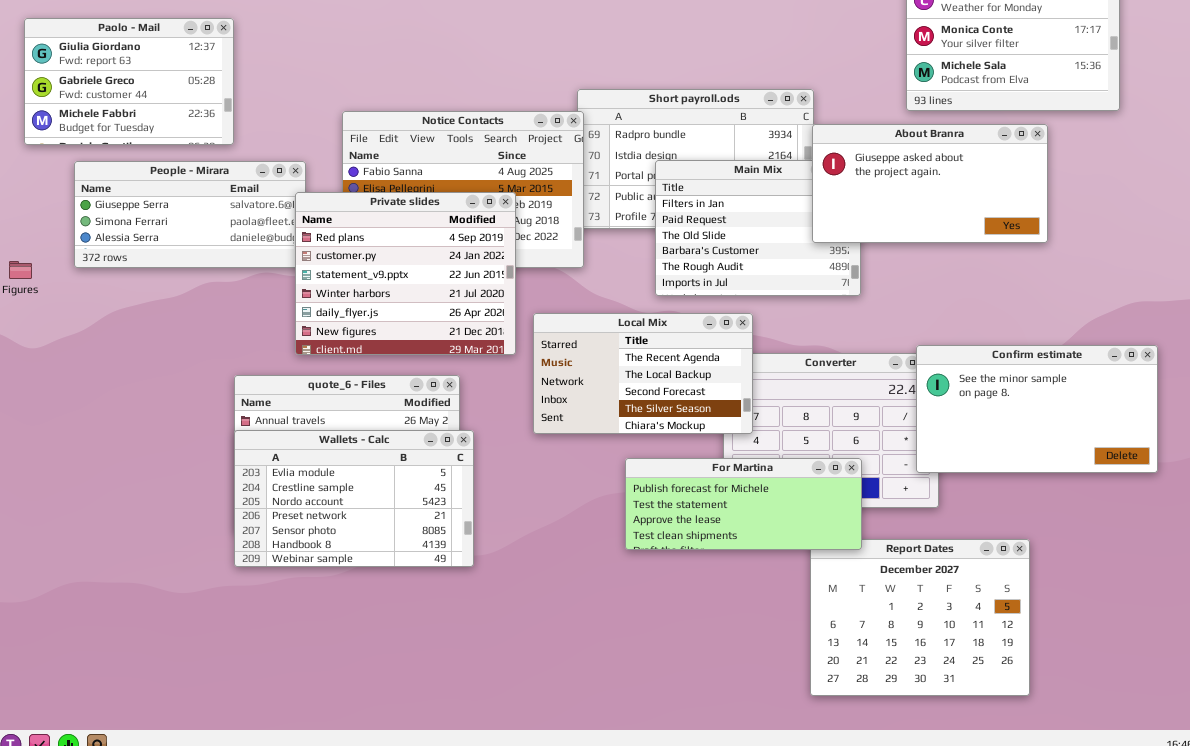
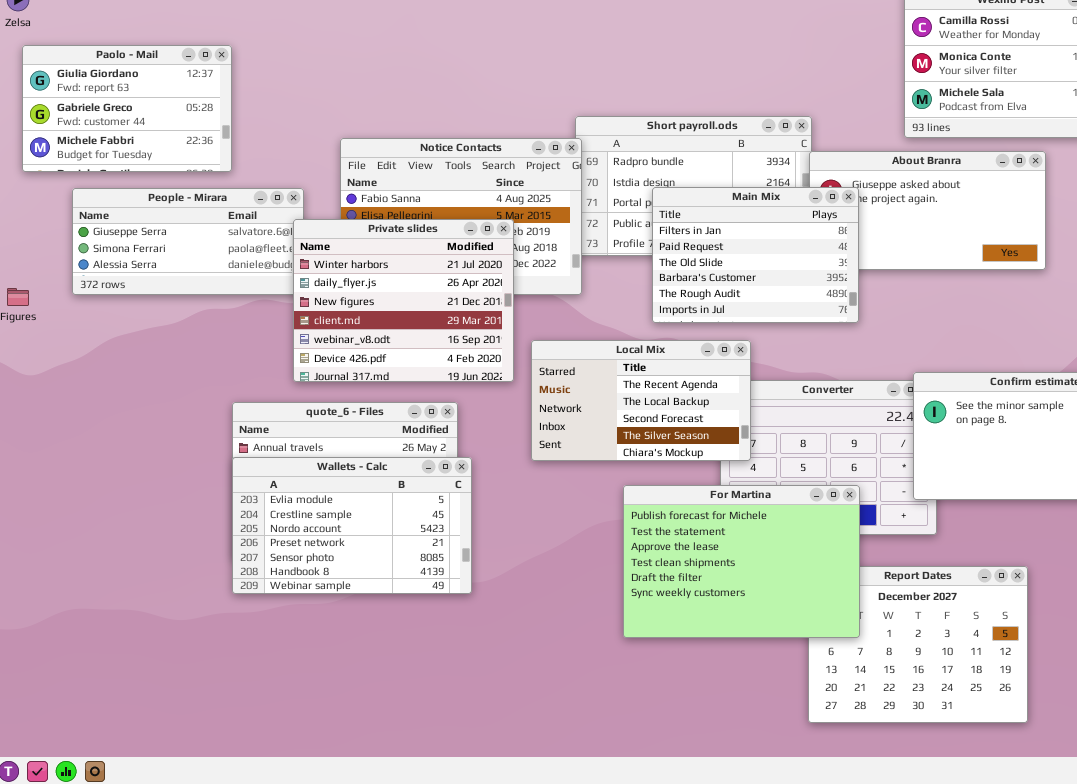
Main Mix: [655,160,861,296] -> [652,187,859,323], raised
Private slides: [295,192,516,355] -> [293,219,514,382], scrolled down 3 rows
For Martina: [625,458,862,550] -> [623,485,860,638], resized

